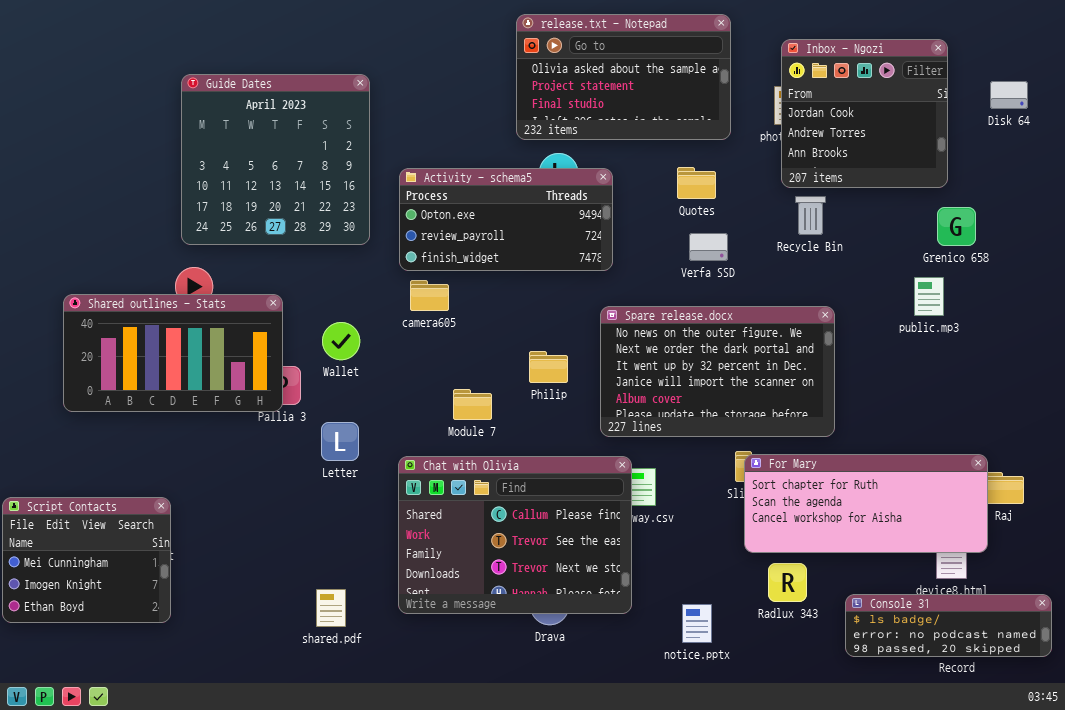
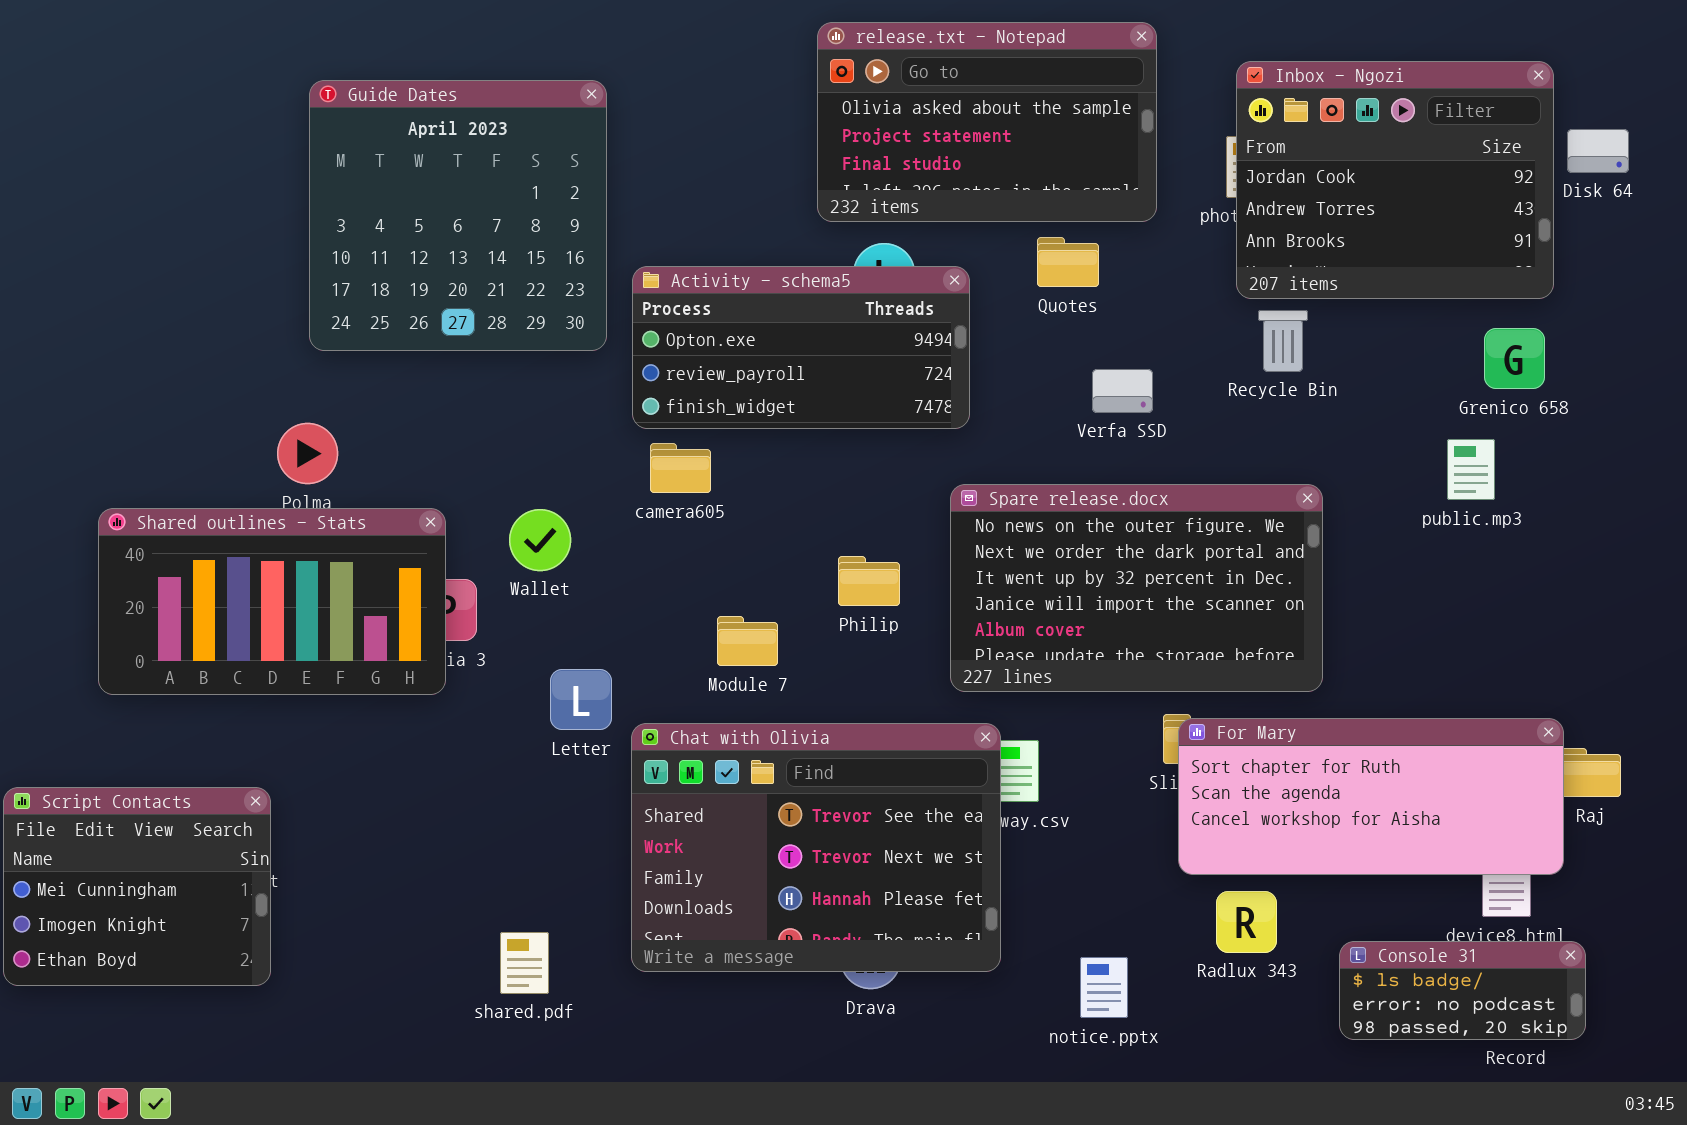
Inbox - Ngozi: [781,39,948,188] -> [1236,61,1554,299], resized
Guide Dates: [181,74,370,245] -> [309,80,607,351], moved
Quotes: [677,167,716,199] -> [1037,237,1099,287], moved
Shared outlines - Stats: [63,294,283,412] -> [98,508,446,695], moved
Letter: [321,422,359,461] -> [550,669,612,730], moved
Chat with Olivia: [398,456,632,614] -> [631,723,1001,972], scrolled down 1 row
Console 31: [845,594,1052,657] -> [1339,941,1586,1040], resized

